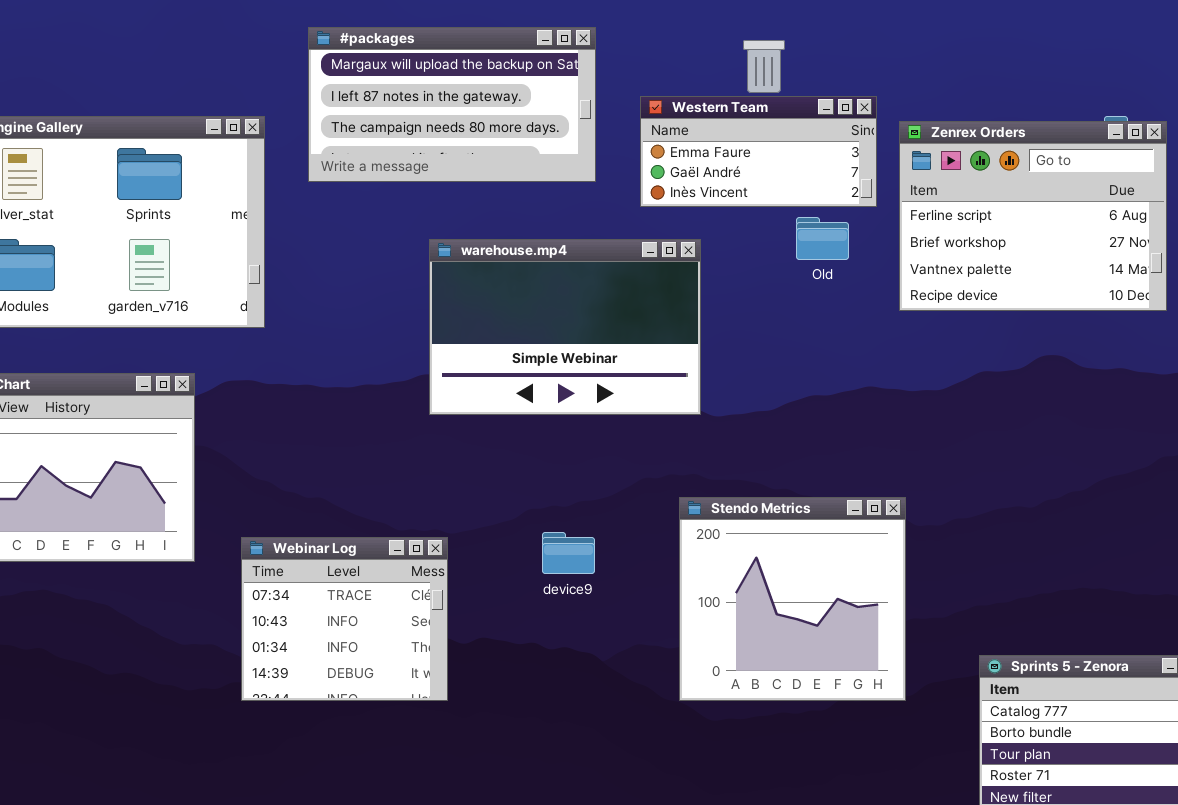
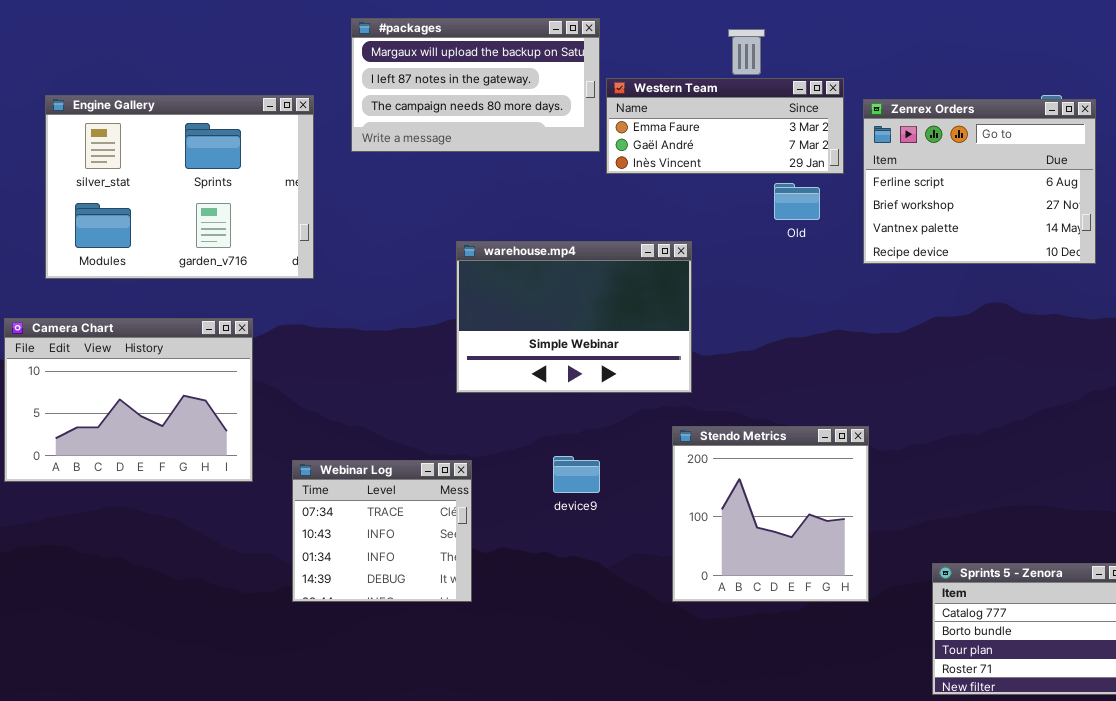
Western Team: [640,96,877,207] -> [606,78,844,174], resized
warehouse.mp4: [429,239,701,415] -> [456,241,692,393], moved

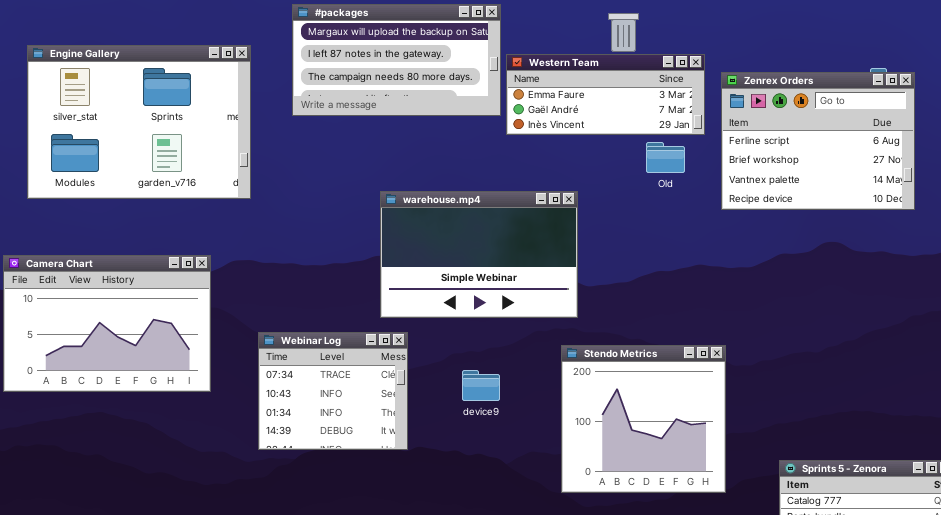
Engine Gallery: [45,95,314,279] -> [27,45,251,199], moved
Webinar Log: [292,460,472,602] -> [258,332,408,450], moved

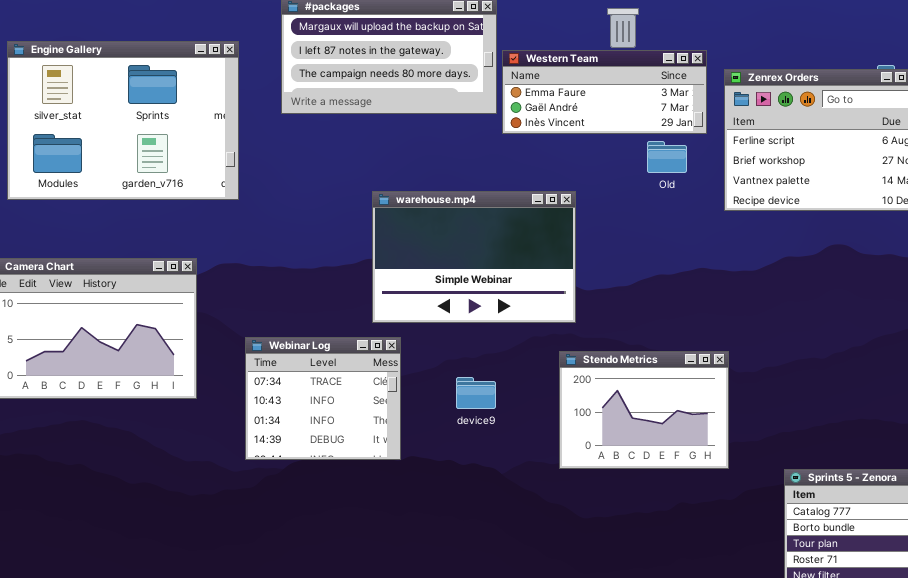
Stendo Metrics: [561,345,726,493] -> [559,351,729,469], resized

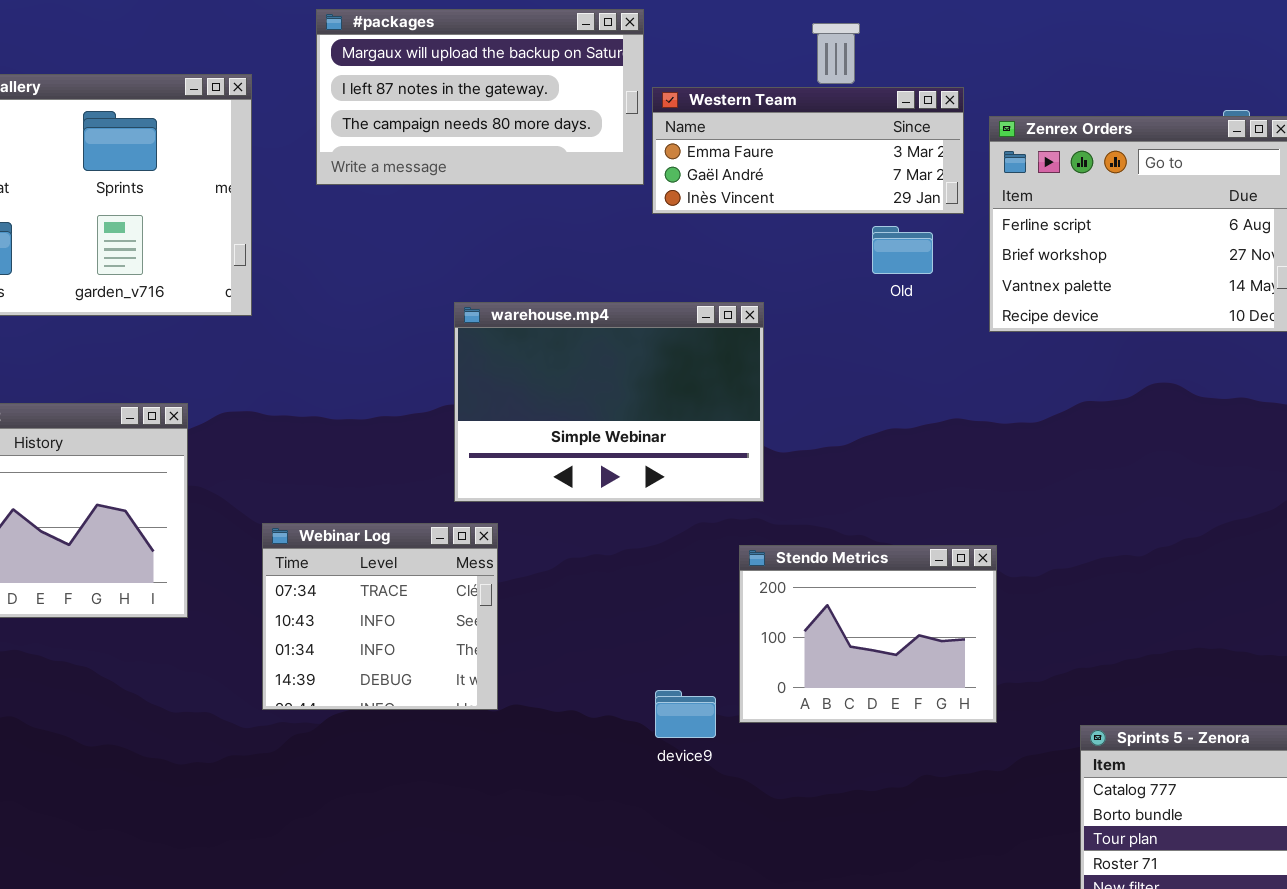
device9: [456,377,496,409] -> [655,690,716,738], moved

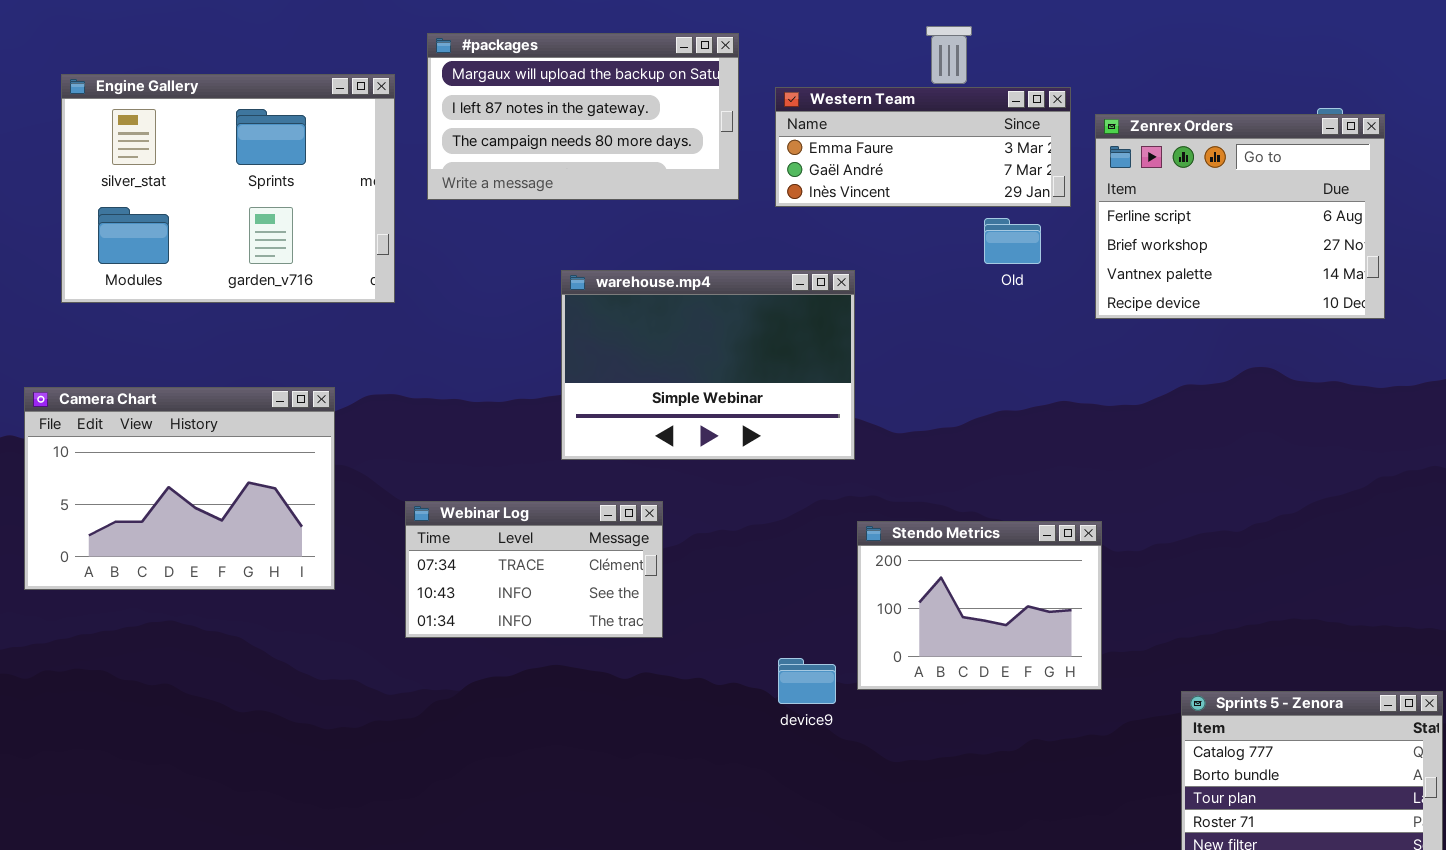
#packages: [316,9,644,185] -> [427,33,739,200], moved
warehouse.mp4: [454,302,764,502] -> [561,270,855,460], moved
Webinar Log: [262,523,498,710] -> [405,501,663,638], resized

